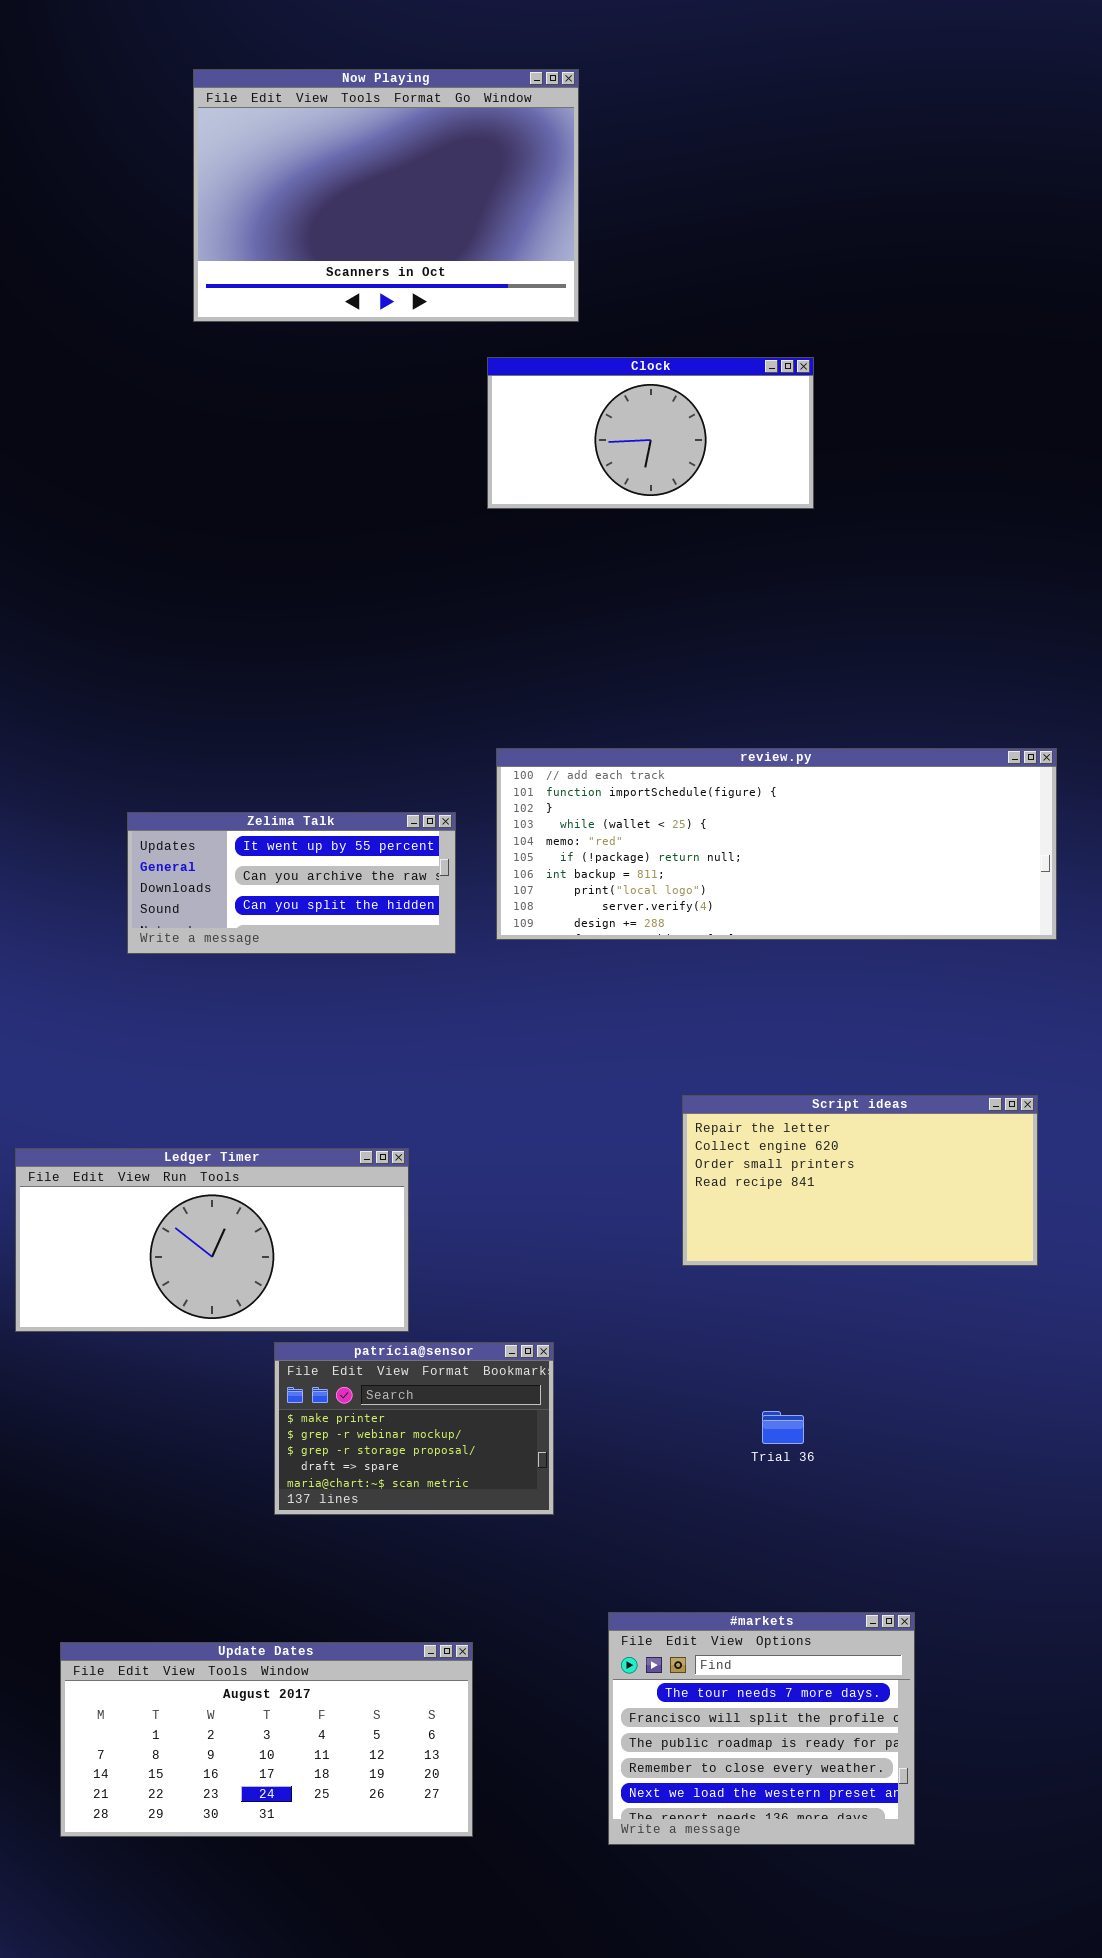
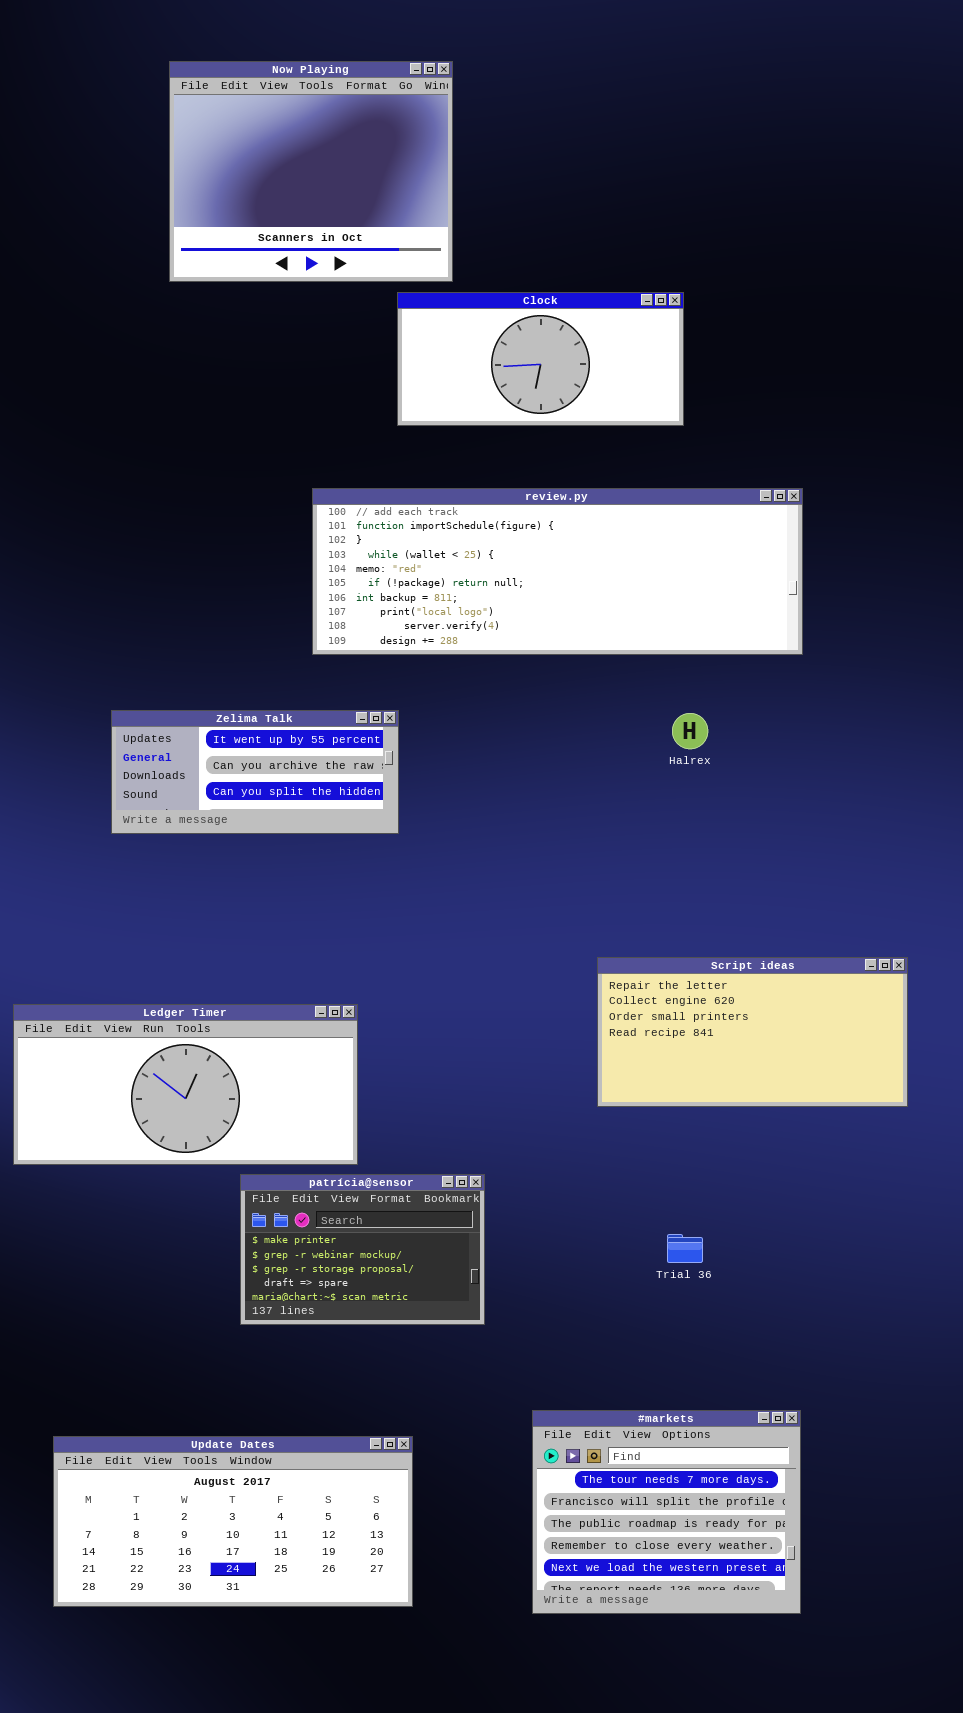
Now Playing: [193,69,579,322] -> [169,61,453,282], resized
Clock: [487,357,814,509] -> [397,292,684,426], moved
review.py: [496,748,1057,940] -> [312,488,803,655], moved

